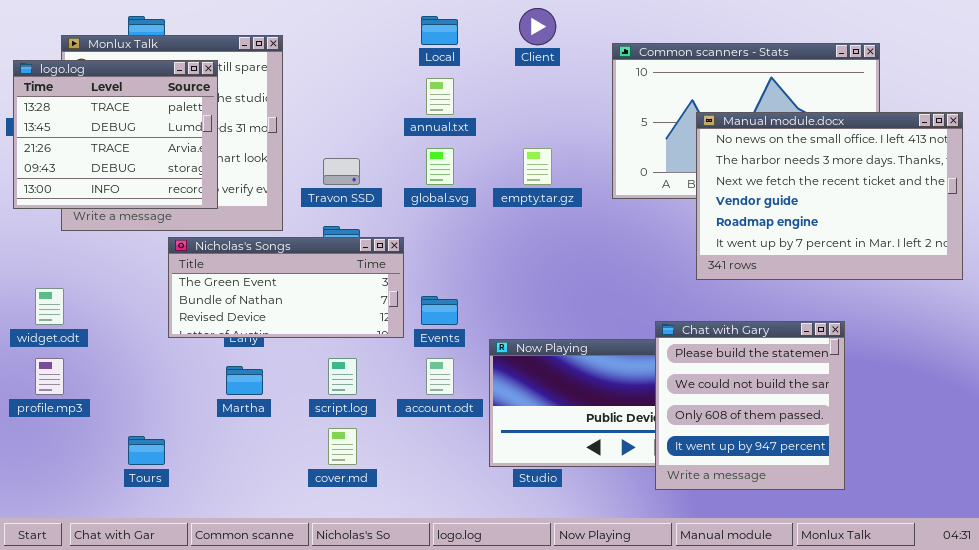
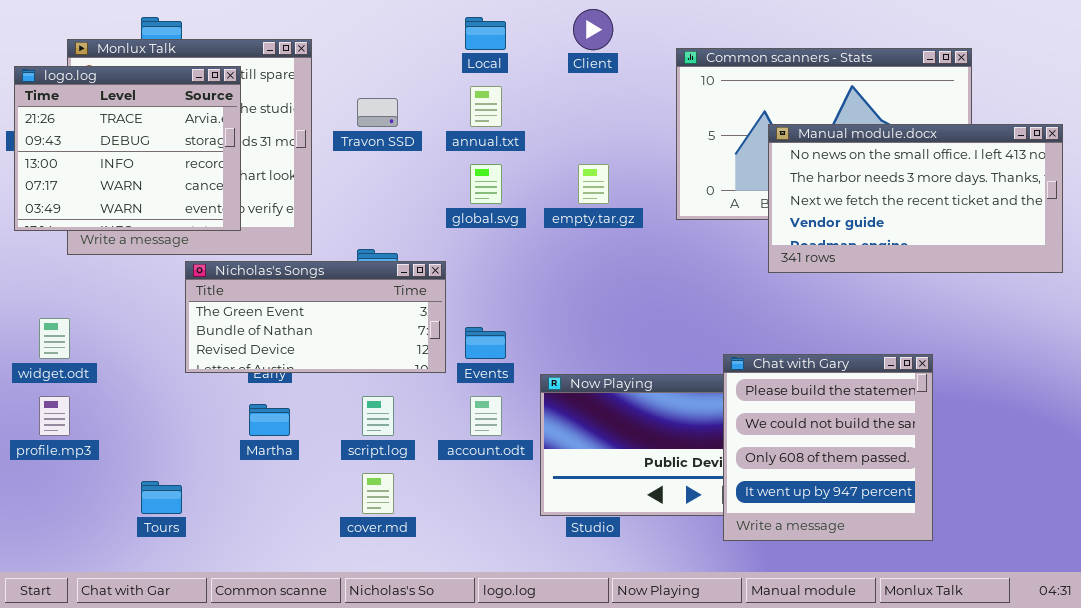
logo.log: [13,60,218,209] -> [14,66,241,231], scrolled down 2 rows
Manual module.docx: [696,112,963,280] -> [768,124,1063,273], resized
Travon SSD: [323,158,360,185] -> [357,98,398,127], moved

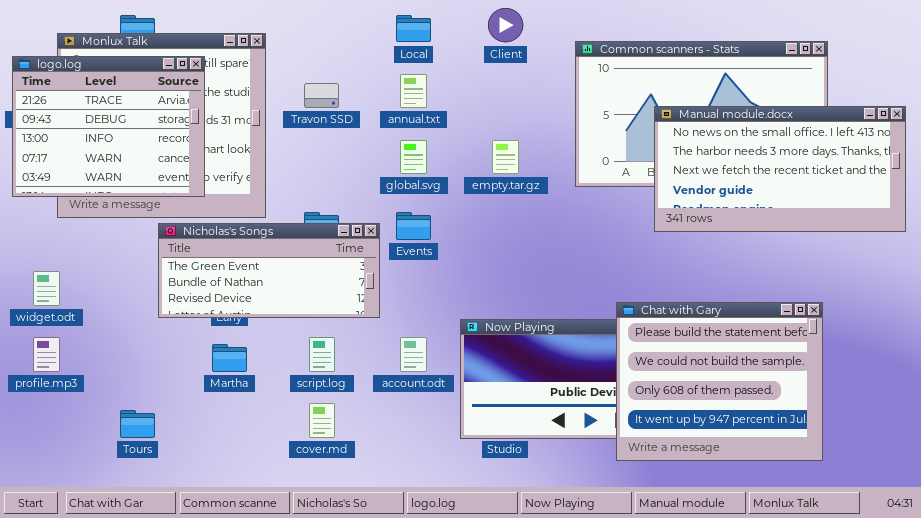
Events: [465,327,506,359] -> [396,212,431,240], moved
Chat with Gary: [723,354,933,541] -> [616,302,823,461], resized

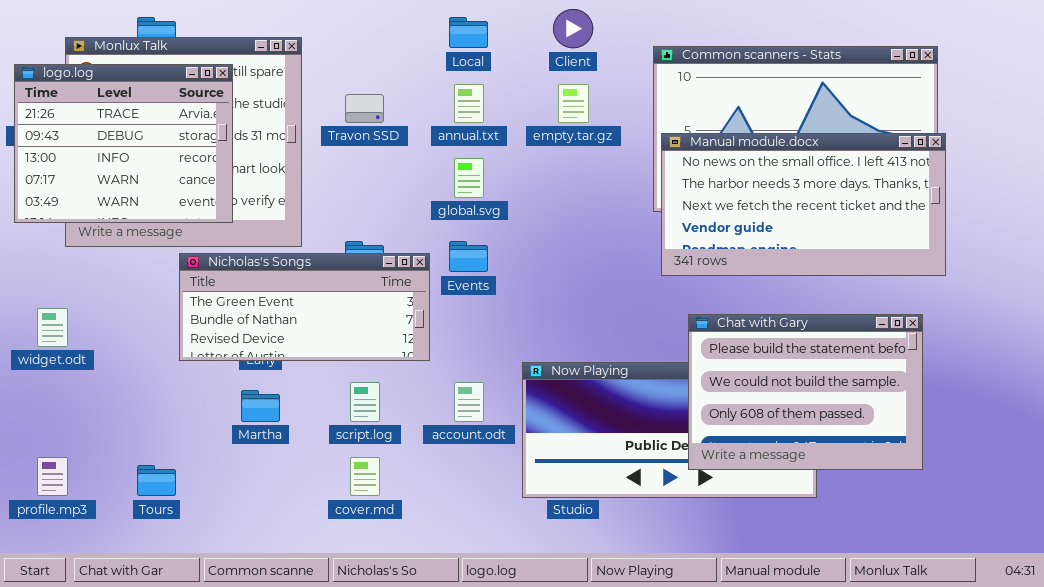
Manual module.docx: [654,106,906,232] -> [661,133,946,276], moved
empty.tar.gz: [492,140,519,174] -> [558,84,589,123], moved
Chat with Gary: [616,302,823,461] -> [688,314,923,470], moved, resized
profile.mp3: [33,337,60,372] -> [37,457,68,496], moved

